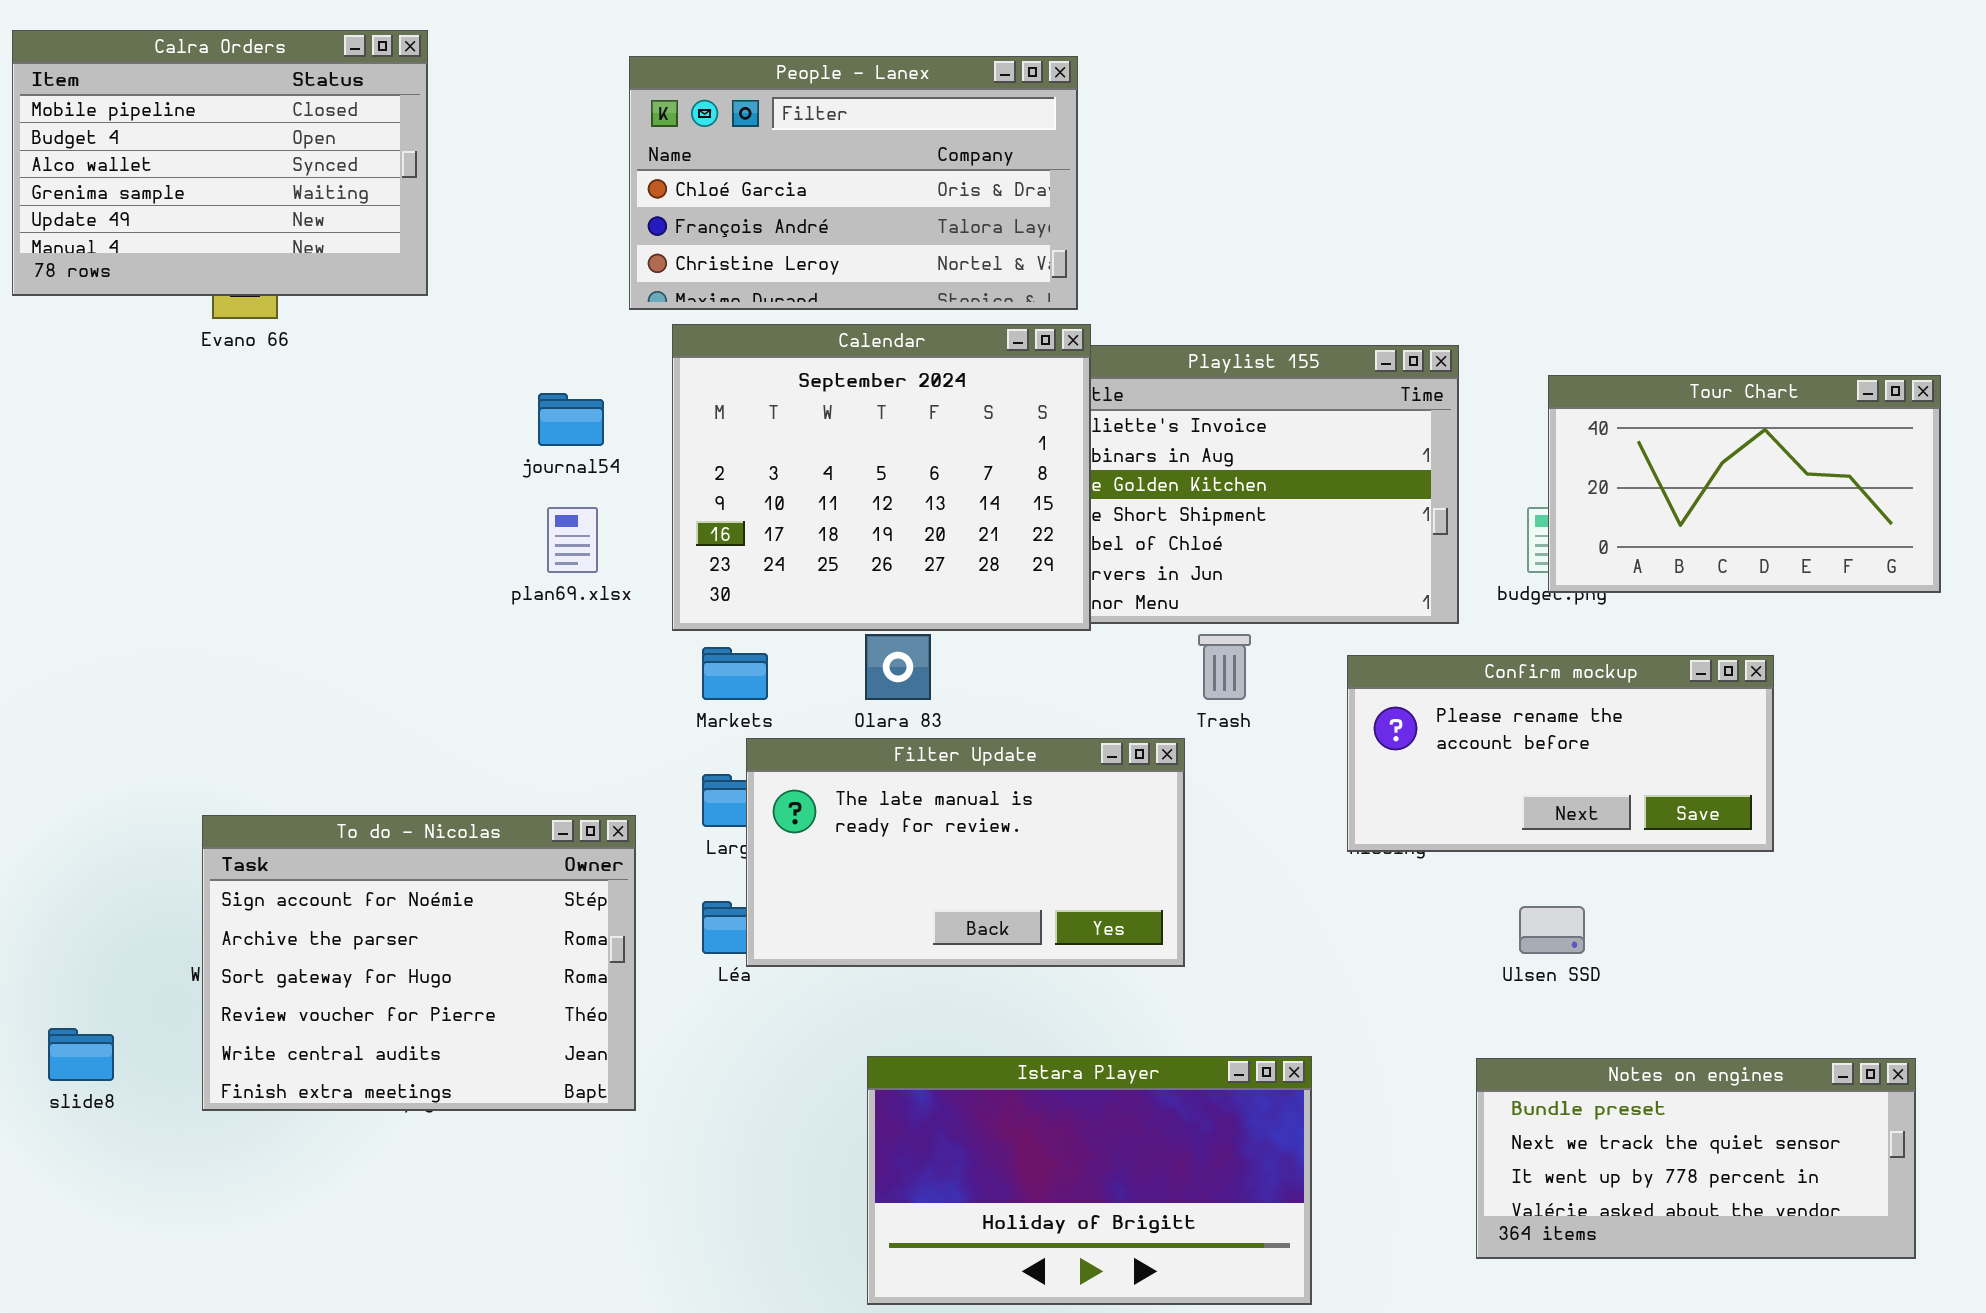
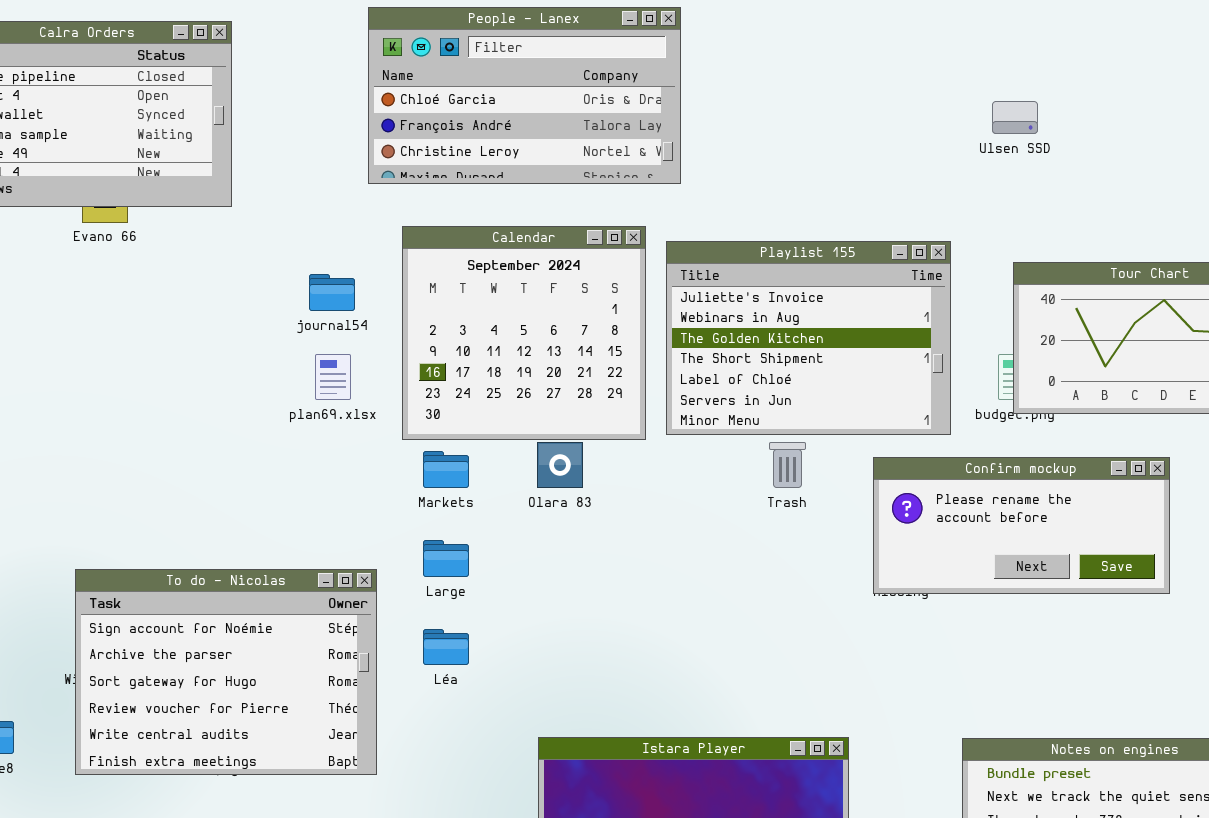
People - Lanex: [629,56,1078,310] -> [368,7,681,184], moved
Calendar: [672,324,1091,631] -> [402,226,646,440], resized
Filter Update: [746,738,1185,967] -> none, closed
Ulsen SSD: [1519,906,1585,954] -> [992,101,1038,134], moved

